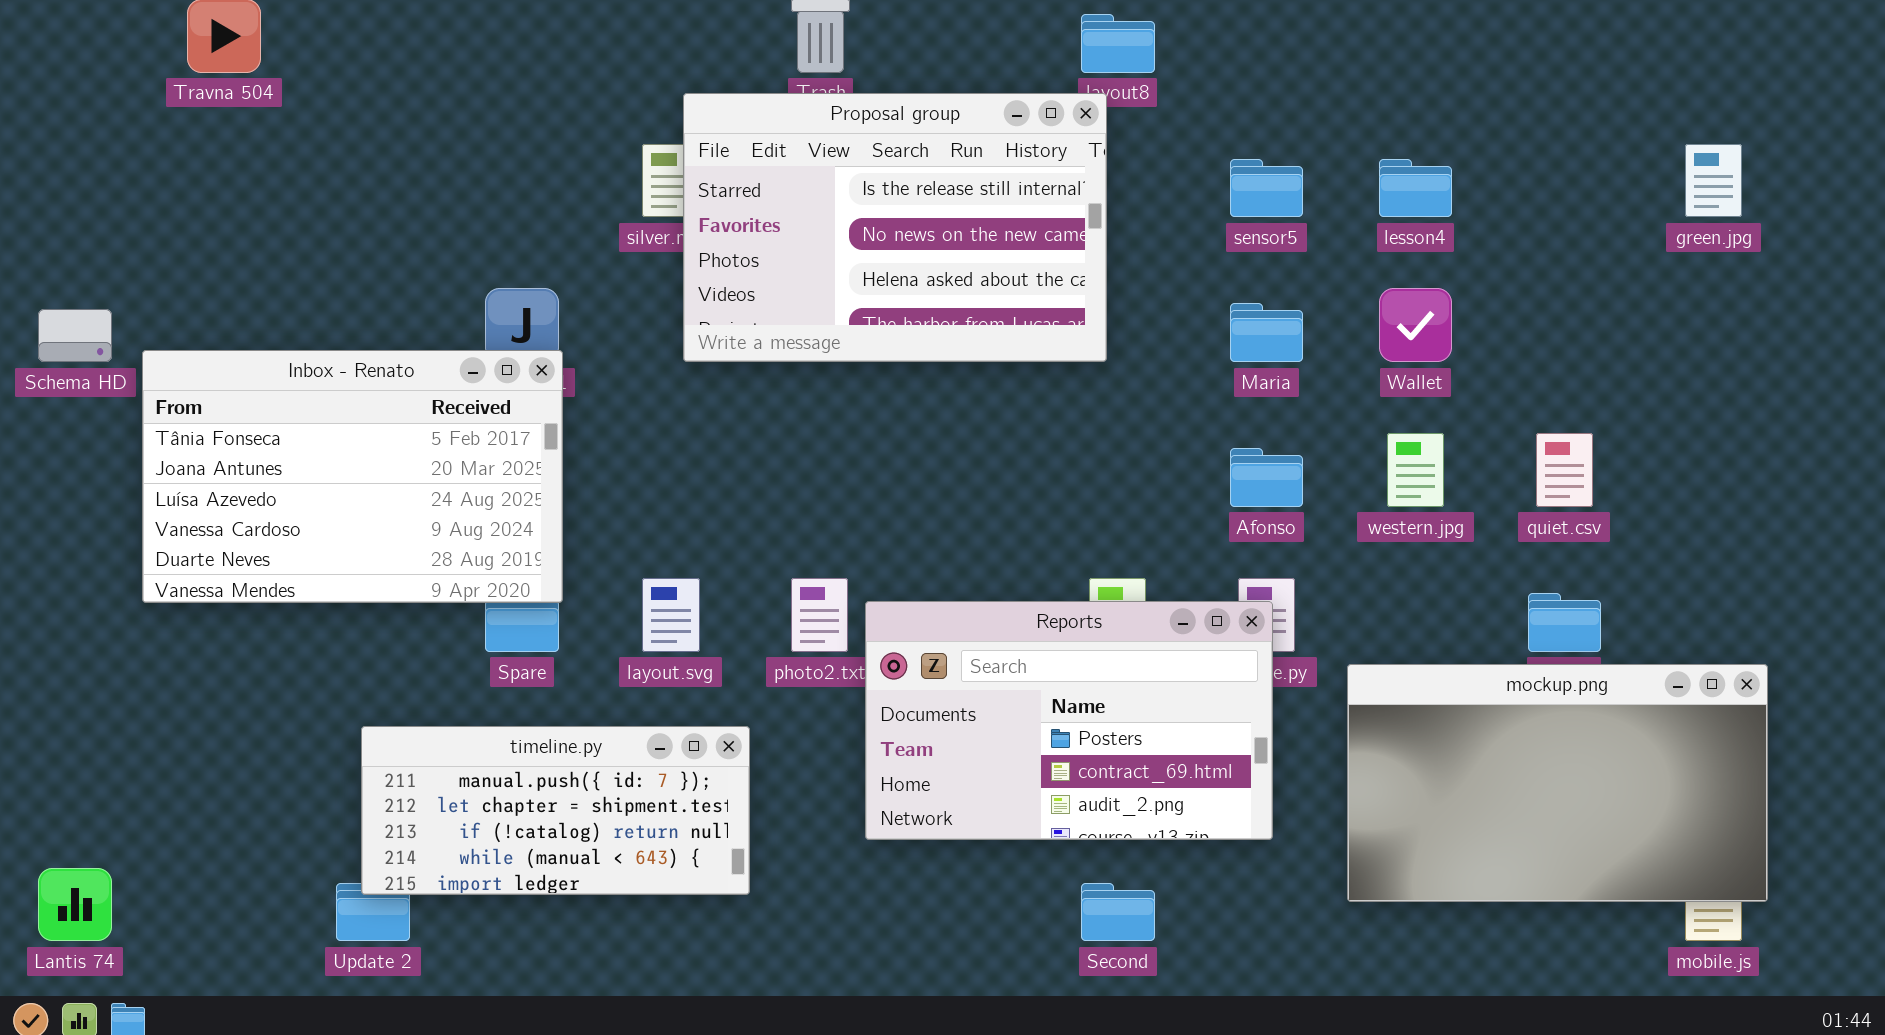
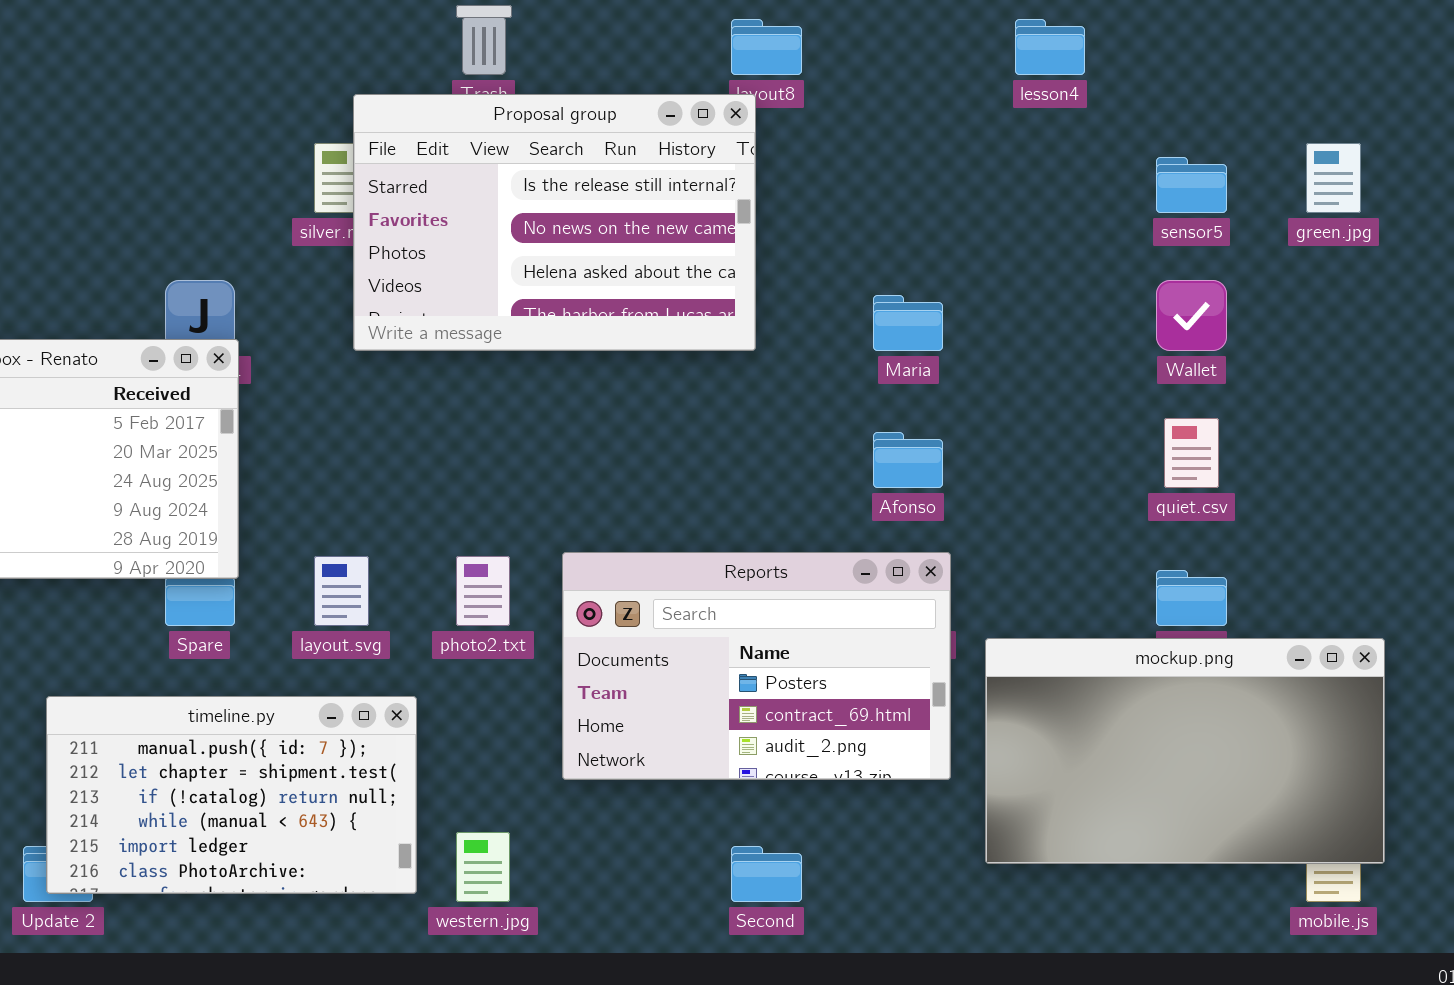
sensor5: [1230,159,1303,217] -> [1156,157,1227,213], moved
lesson4: [1379,159,1452,217] -> [1015,19,1085,75], moved
Wallet: [1379,288,1452,362] -> [1156,280,1227,351], moved
western.jpg: [1387,433,1444,507] -> [456,832,510,902], moved
Reports: [865,601,1273,840] -> [562,552,951,780], moved
timeline.py: [361,726,750,895] -> [46,696,417,894], resized

